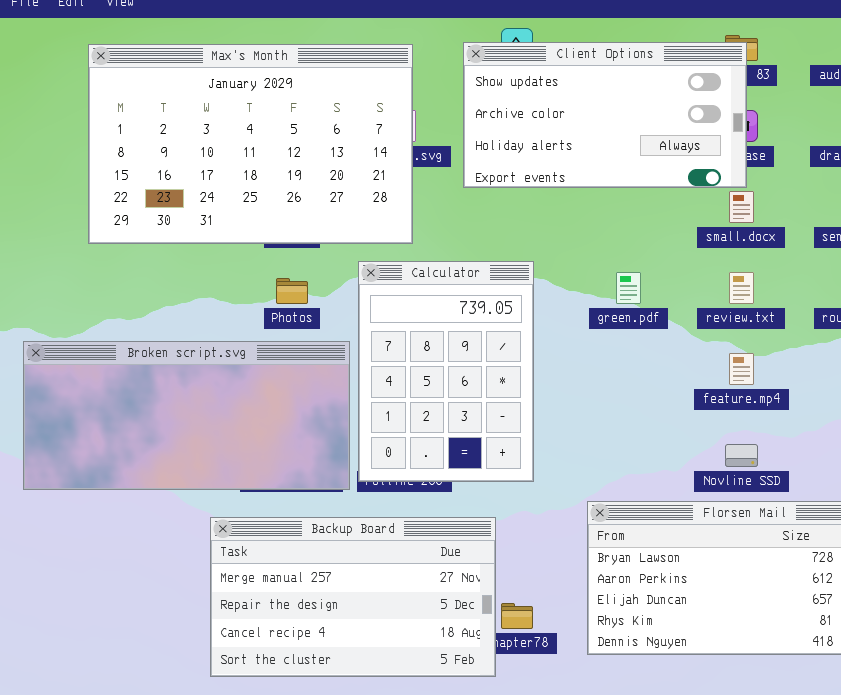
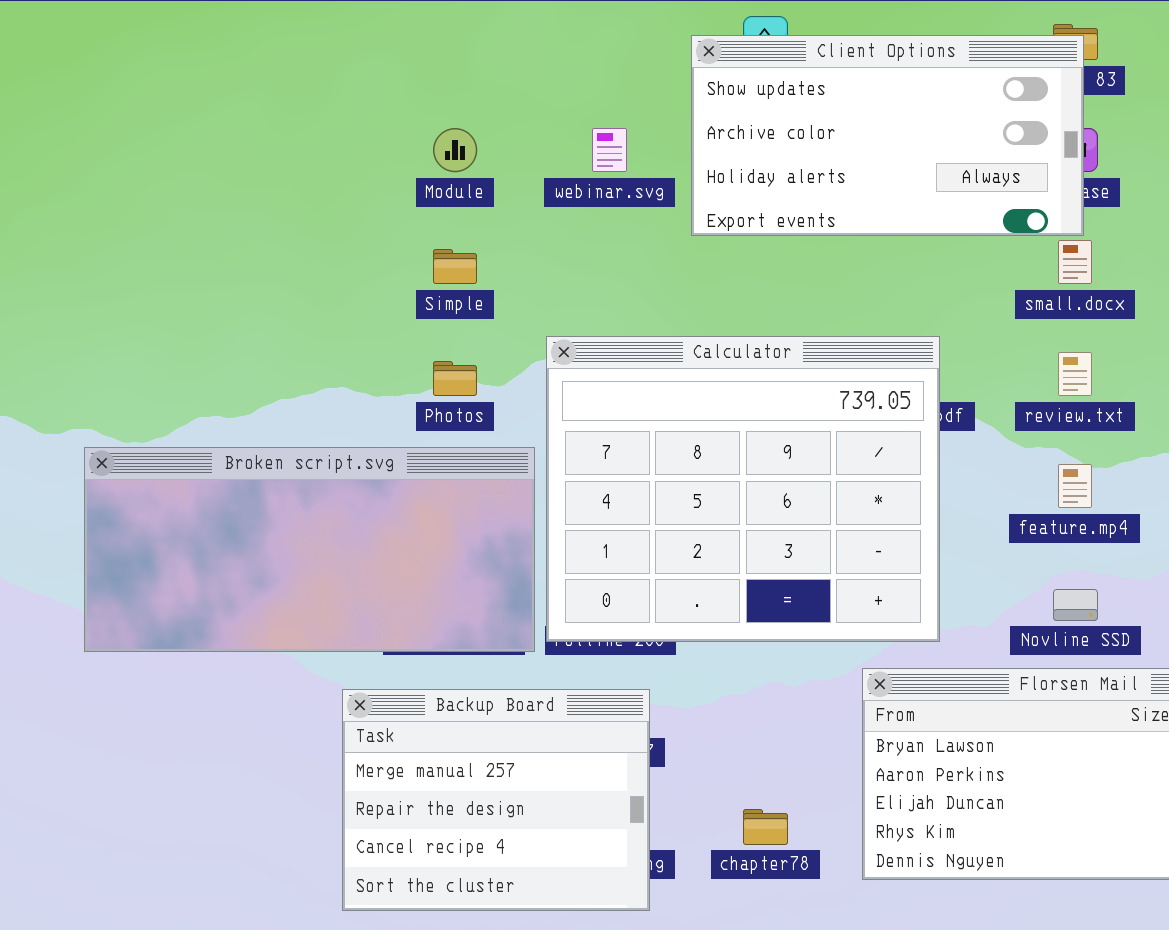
Max's Month: [88,44,413,244] -> none, closed
Calculator: [358,261,534,482] -> [546,336,940,642], resized
Backup Board: [210,517,496,677] -> [342,689,650,911], resized

